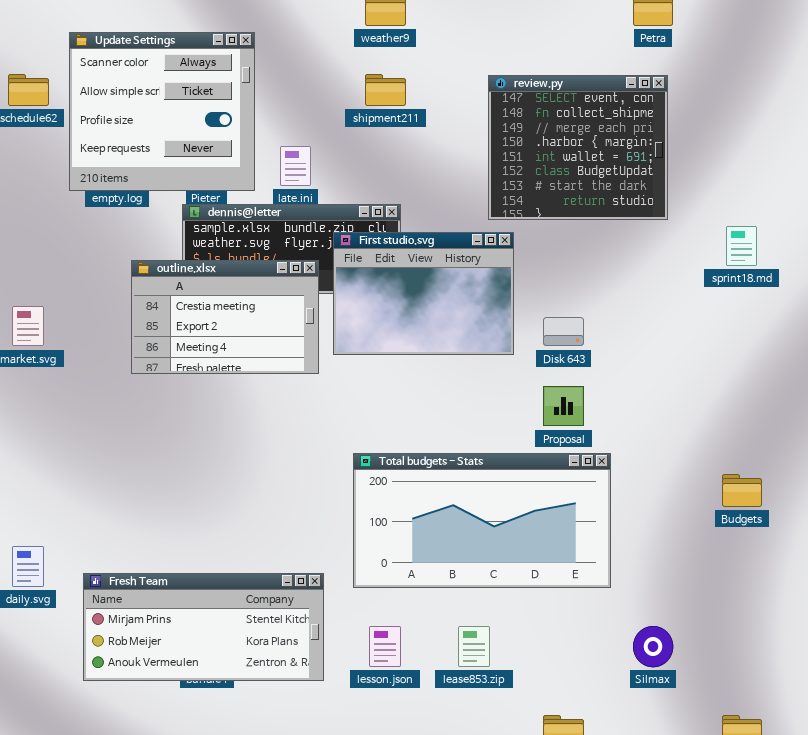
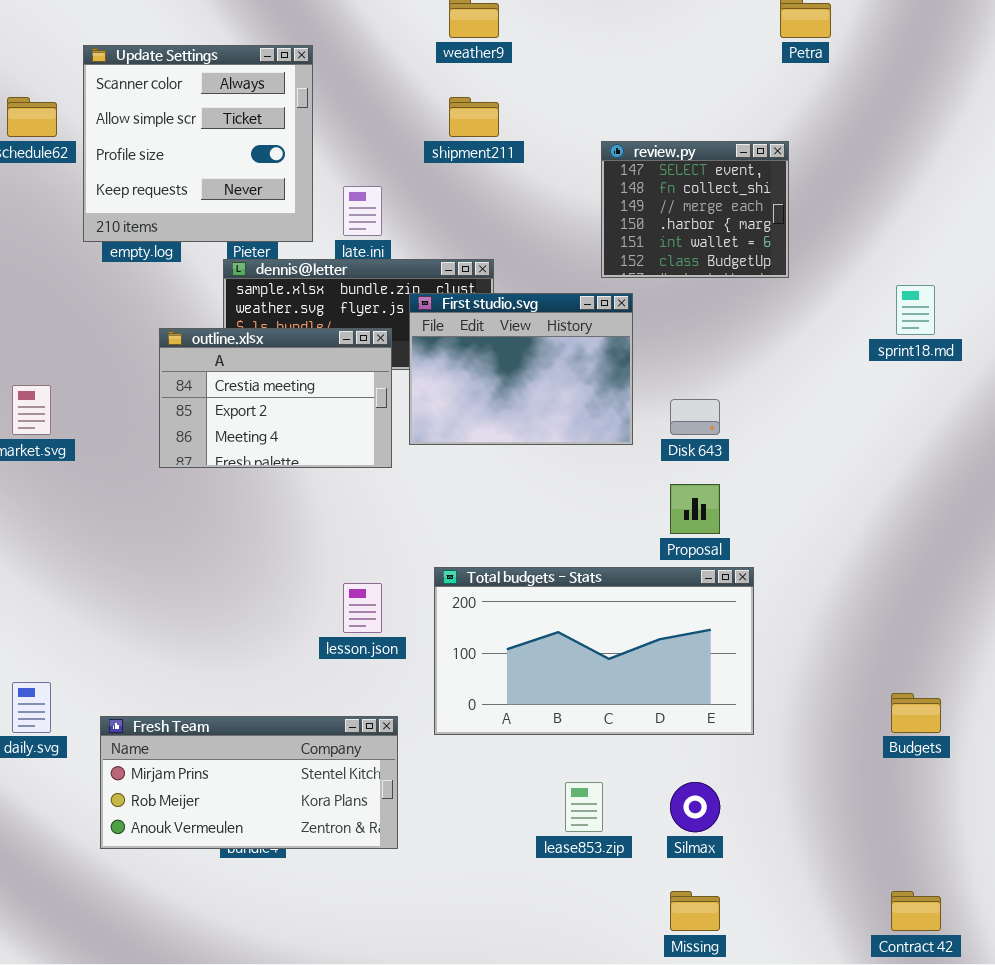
review.py: [488,75,668,220] -> [601,141,789,278], resized
Budgets: [722,474,762,507] -> [891,693,941,733], moved
lesson.json: [369,626,401,667] -> [343,583,382,633], moved
Silmax: [633,626,673,667] -> [670,782,720,832], moved

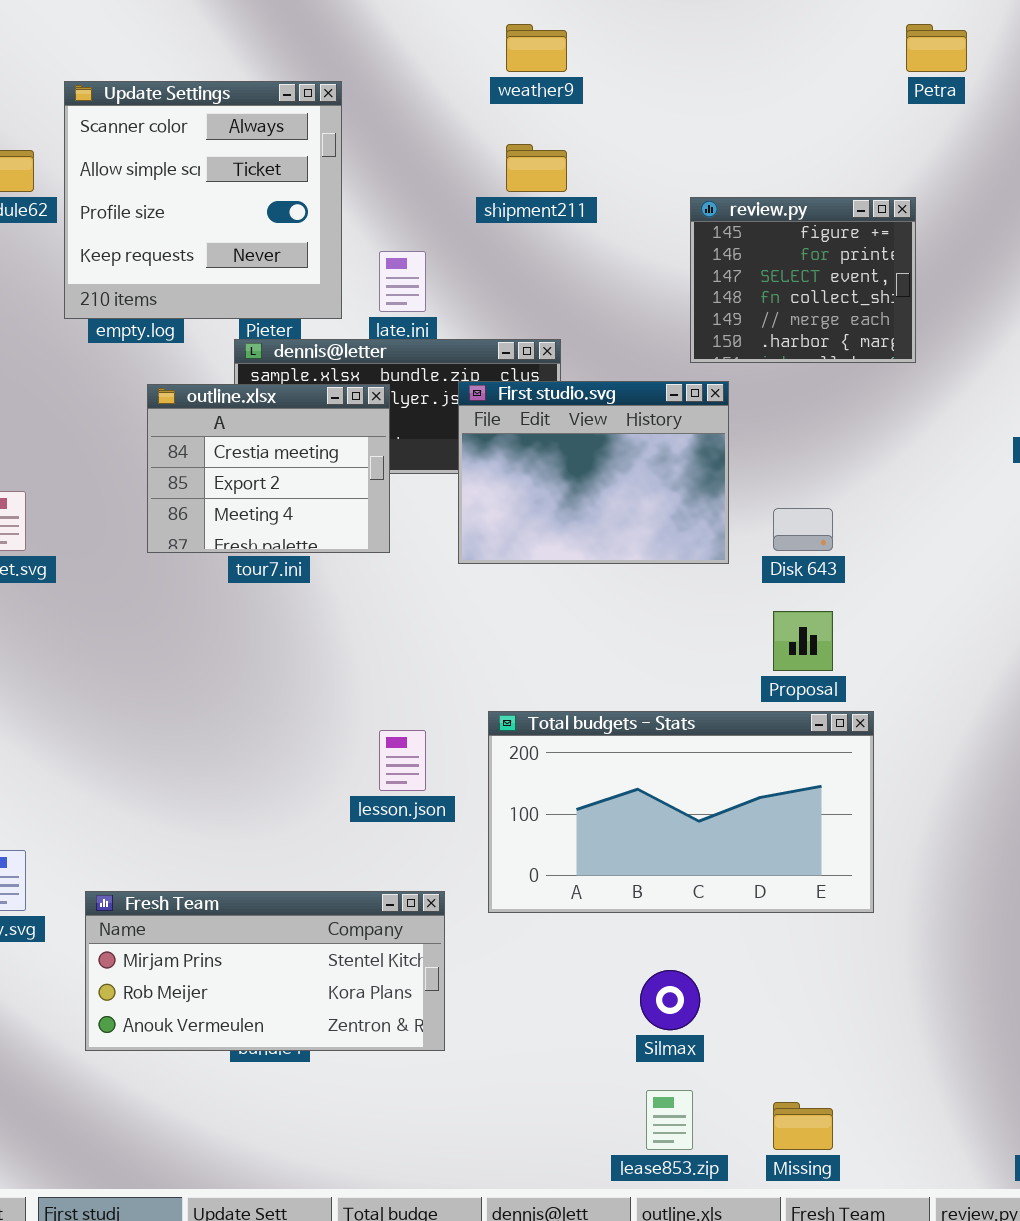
review.py: [601,141,789,278] -> [690,197,916,363], scrolled up 2 rows
outline.xlsx: [159,328,392,468] -> [147,384,390,553], moved, resized
lease853.zip: [565,782,603,832] -> [646,1090,693,1150], moved
Silmax: [670,782,720,832] -> [640,970,700,1030], moved

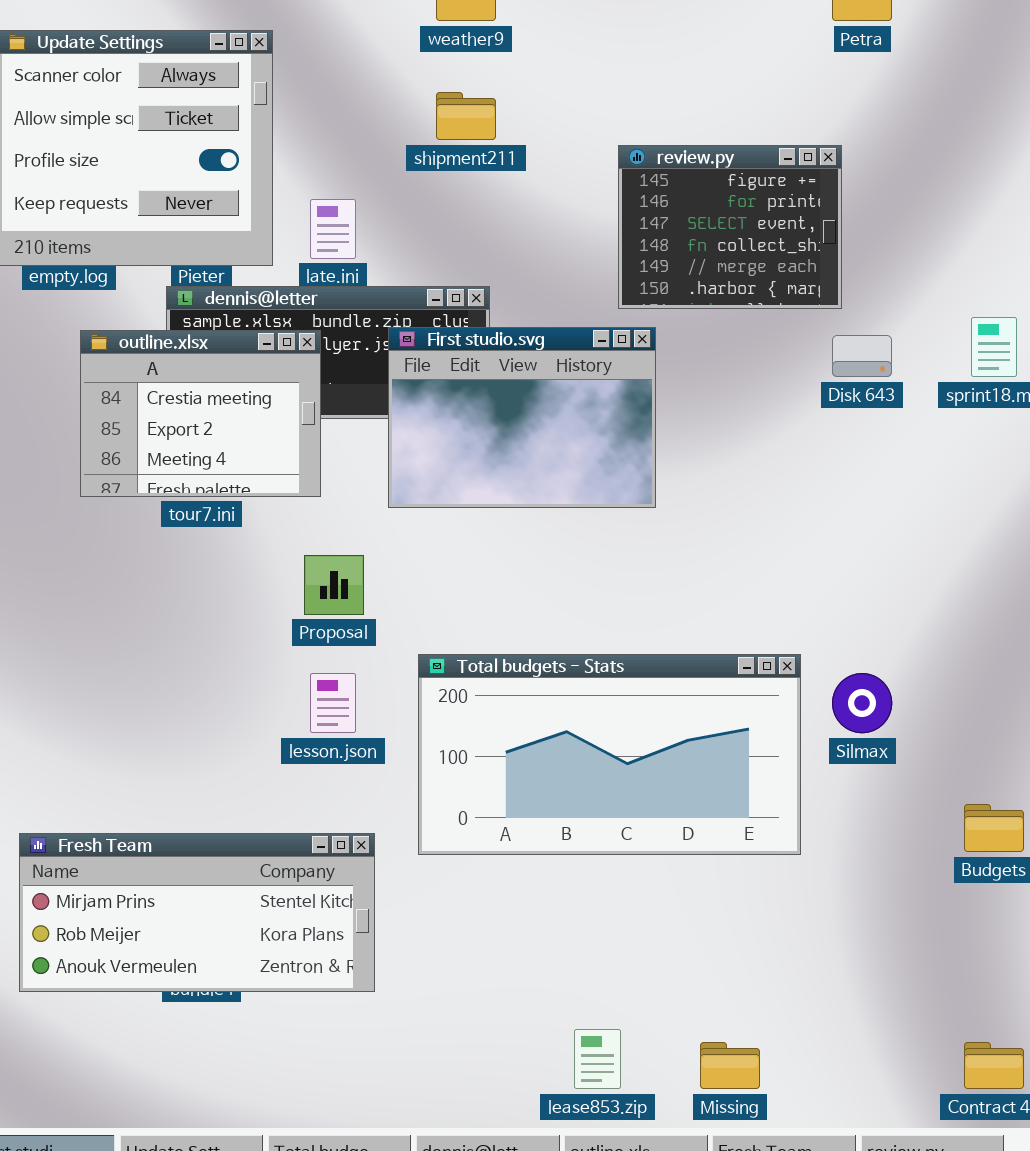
Disk 643: [773,508,833,551] -> [832,335,892,377], moved
Proposal: [773,611,833,671] -> [304,555,364,615], moved
Silmax: [640,970,700,1030] -> [832,673,892,733], moved

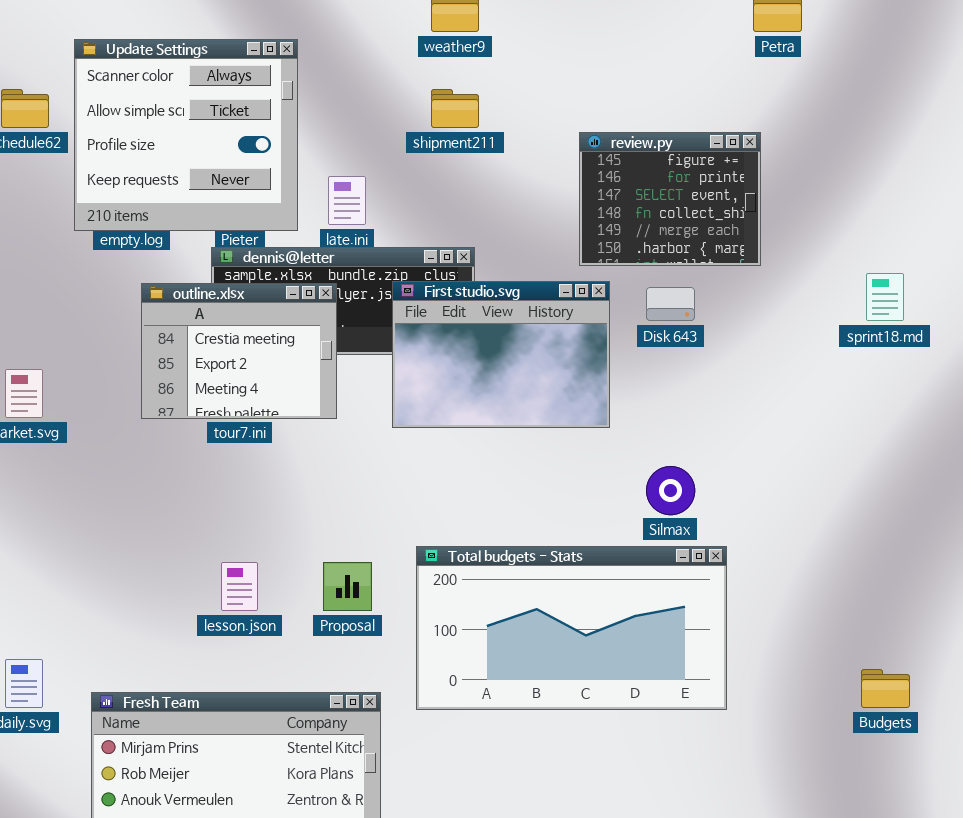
Disk 643: [832,335,892,377] -> [646,287,695,321], moved
Proposal: [304,555,364,615] -> [323,562,372,611], moved
lesson.json: [310,673,356,733] -> [221,562,258,611], moved
Silmax: [832,673,892,733] -> [646,466,695,515], moved

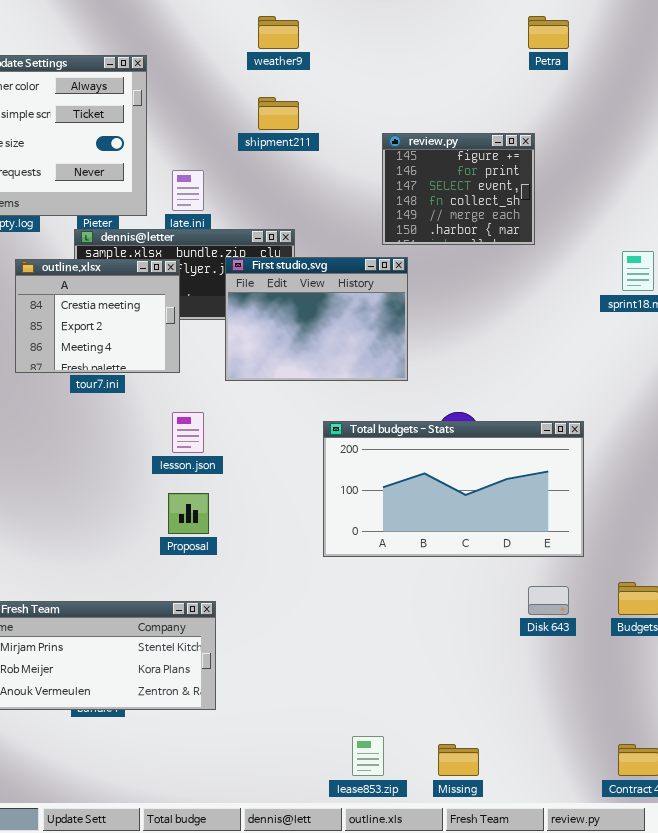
Disk 643: [646,287,695,321] -> [528,586,569,615], moved
Total budgets - Stats: [416,546,727,710] -> [323,421,584,557], moved
lesson.json: [221,562,258,611] -> [172,412,204,453], moved

